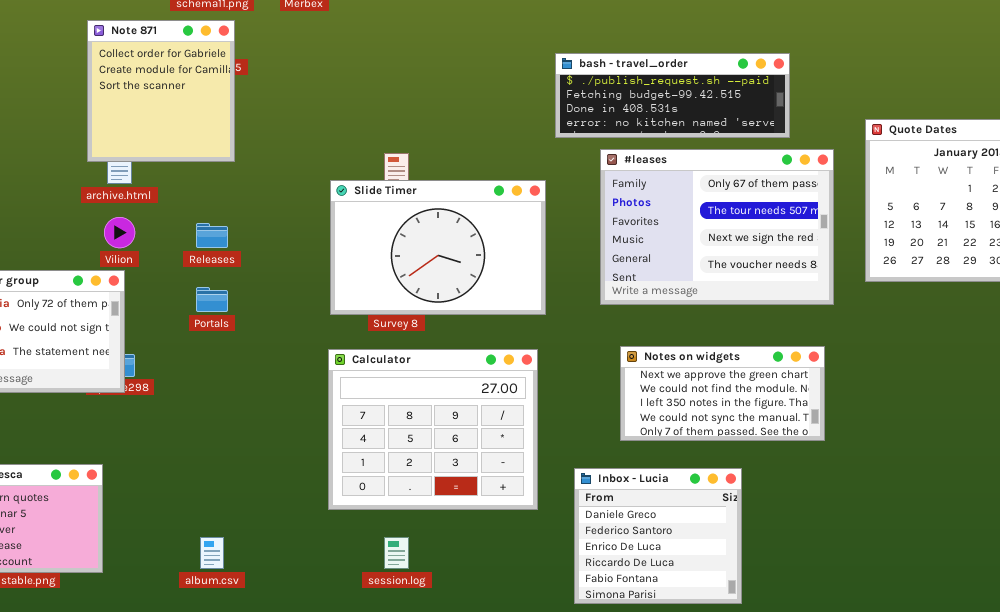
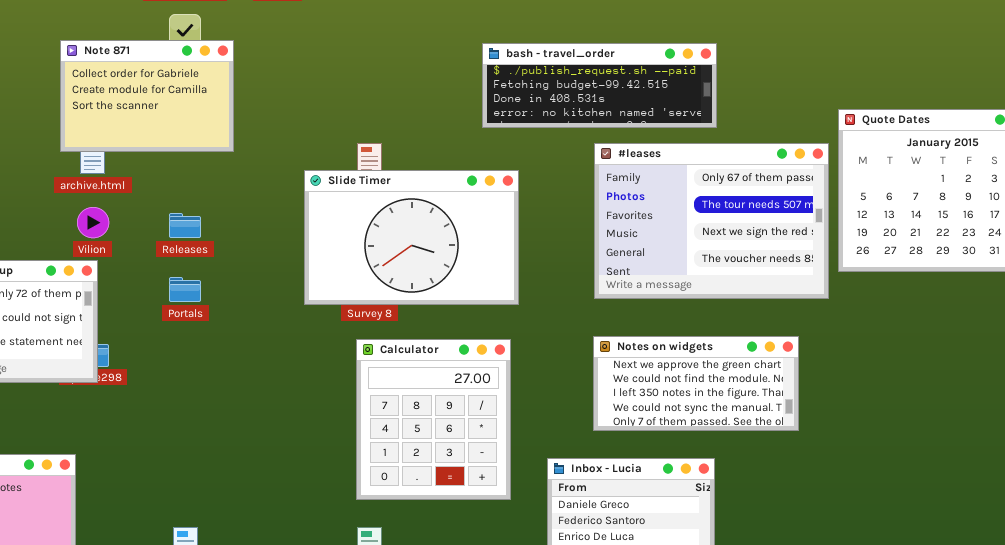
Note 871: [87,20,235,162] -> [60,40,234,152], resized
bash - travel_order: [555,53,790,138] -> [482,43,717,128], moved
#leases: [600,149,834,305] -> [594,143,829,299], moved
Calculator: [328,349,538,510] -> [356,339,511,500], resized

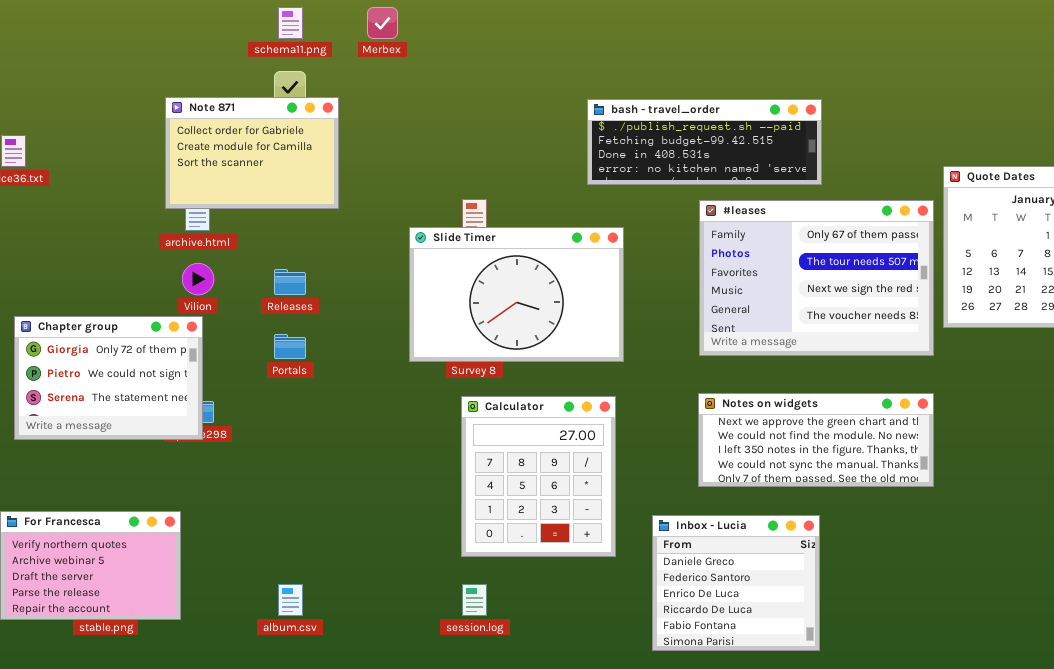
Notes on widgets: [593,336,799,431] -> [698,393,934,487], resized

